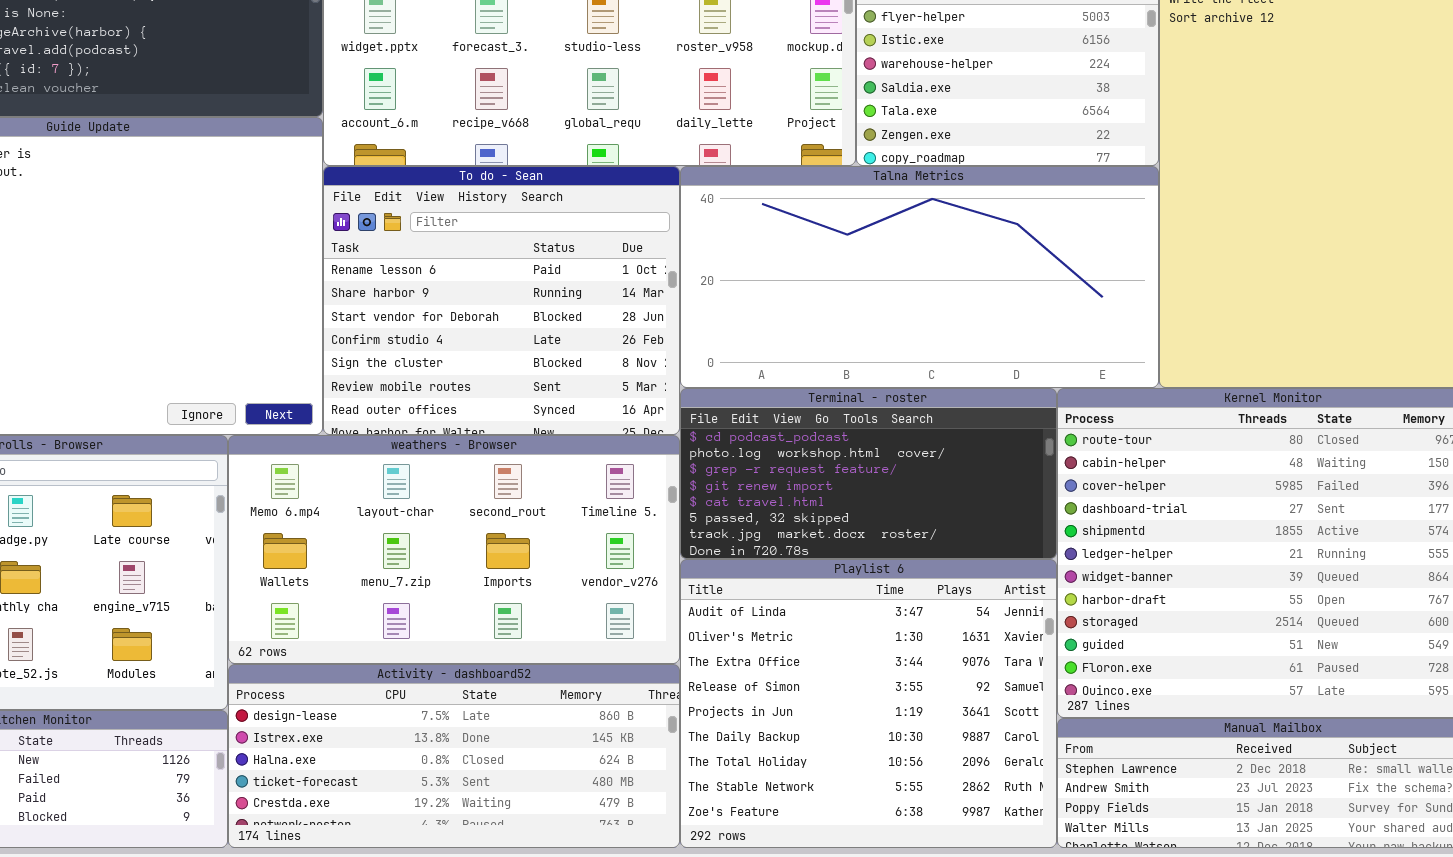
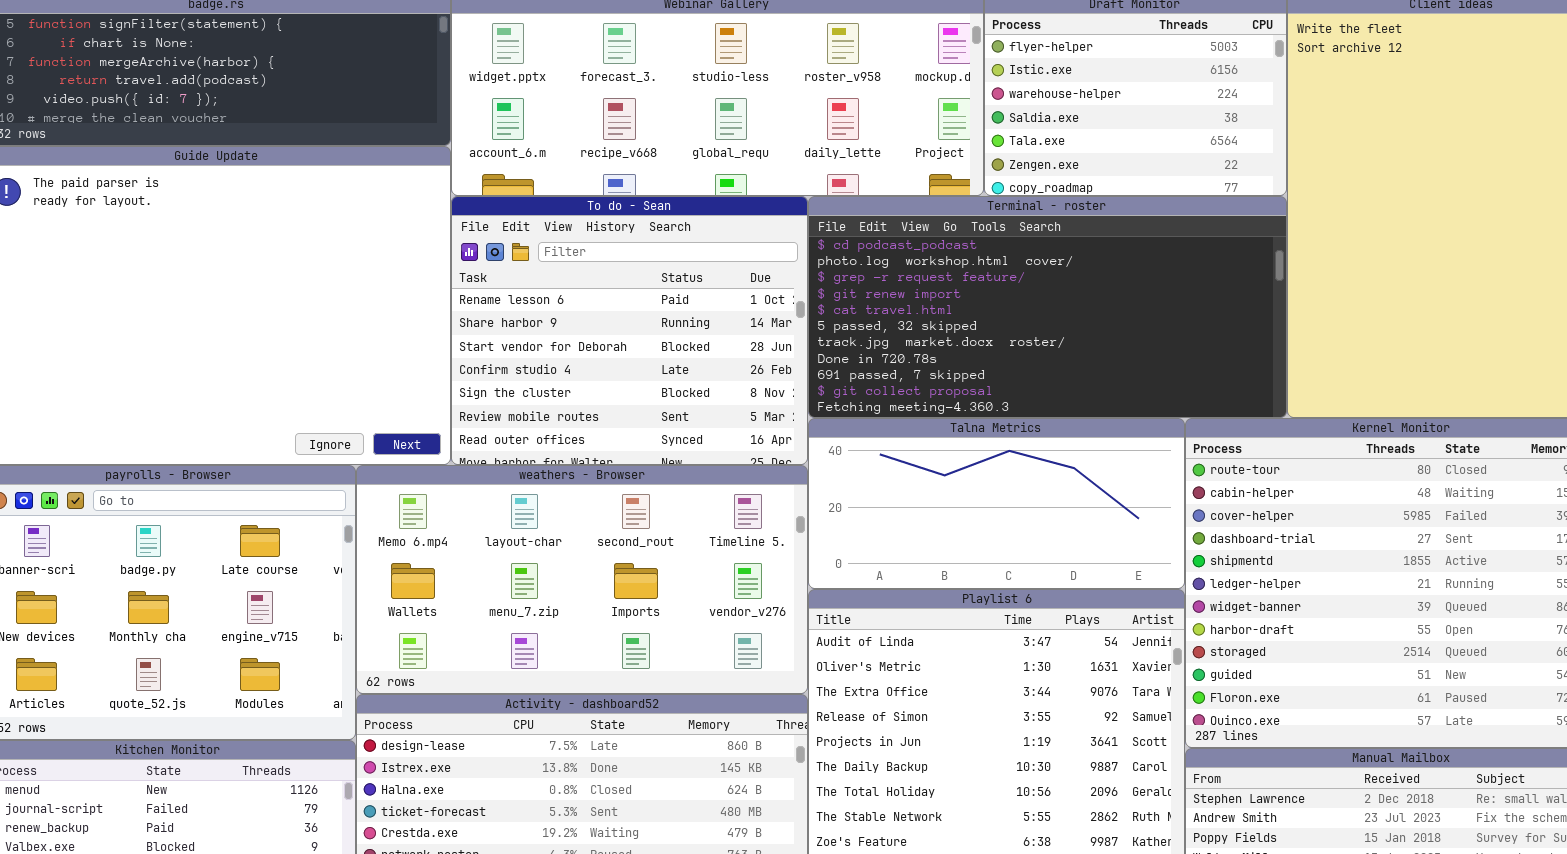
Talna Metrics: [680,166,1159,388] -> [808,418,1185,589], moved, resized
Terminal - roster: [680,388,1057,559] -> [808,196,1287,418], moved, resized

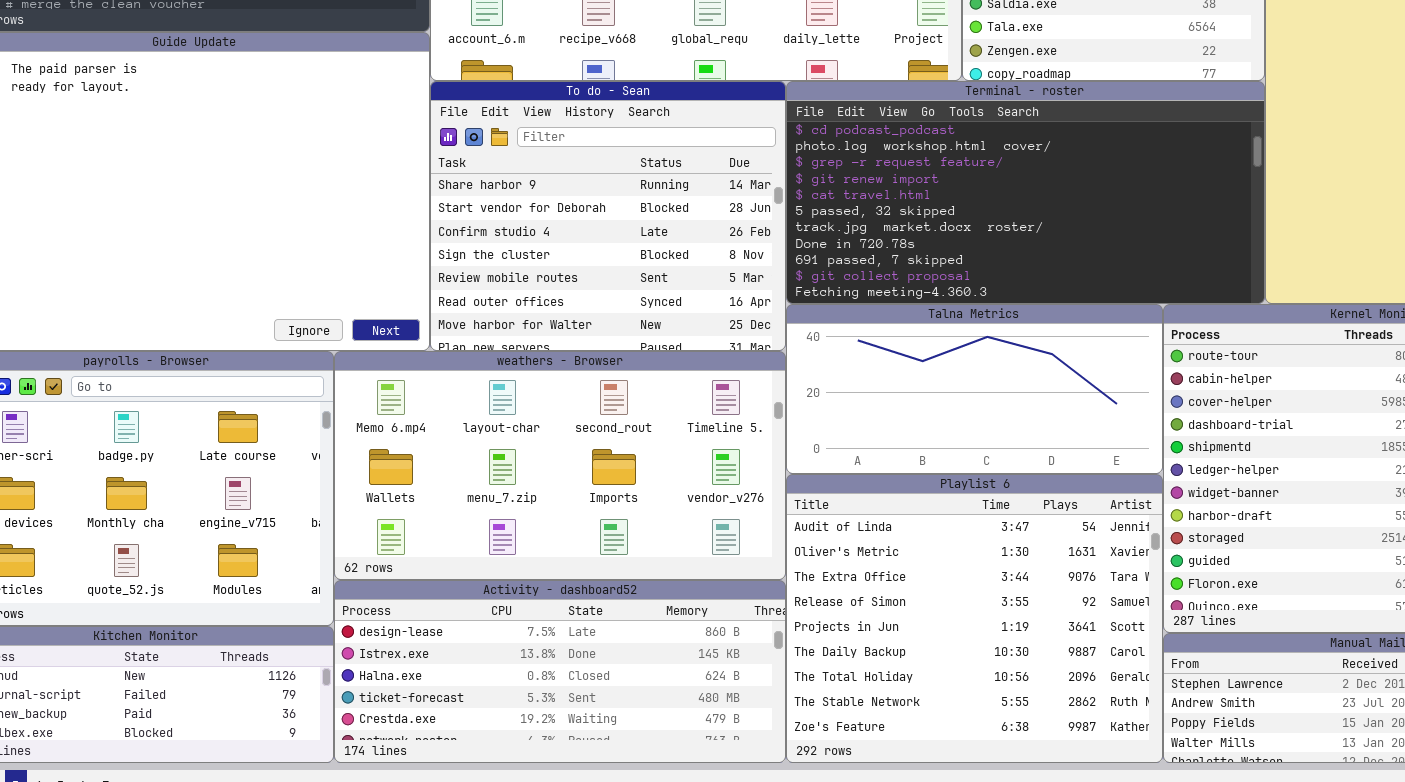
To do - Sean: [451,196,808,465] -> [430,81,786,351], scrolled down 1 row

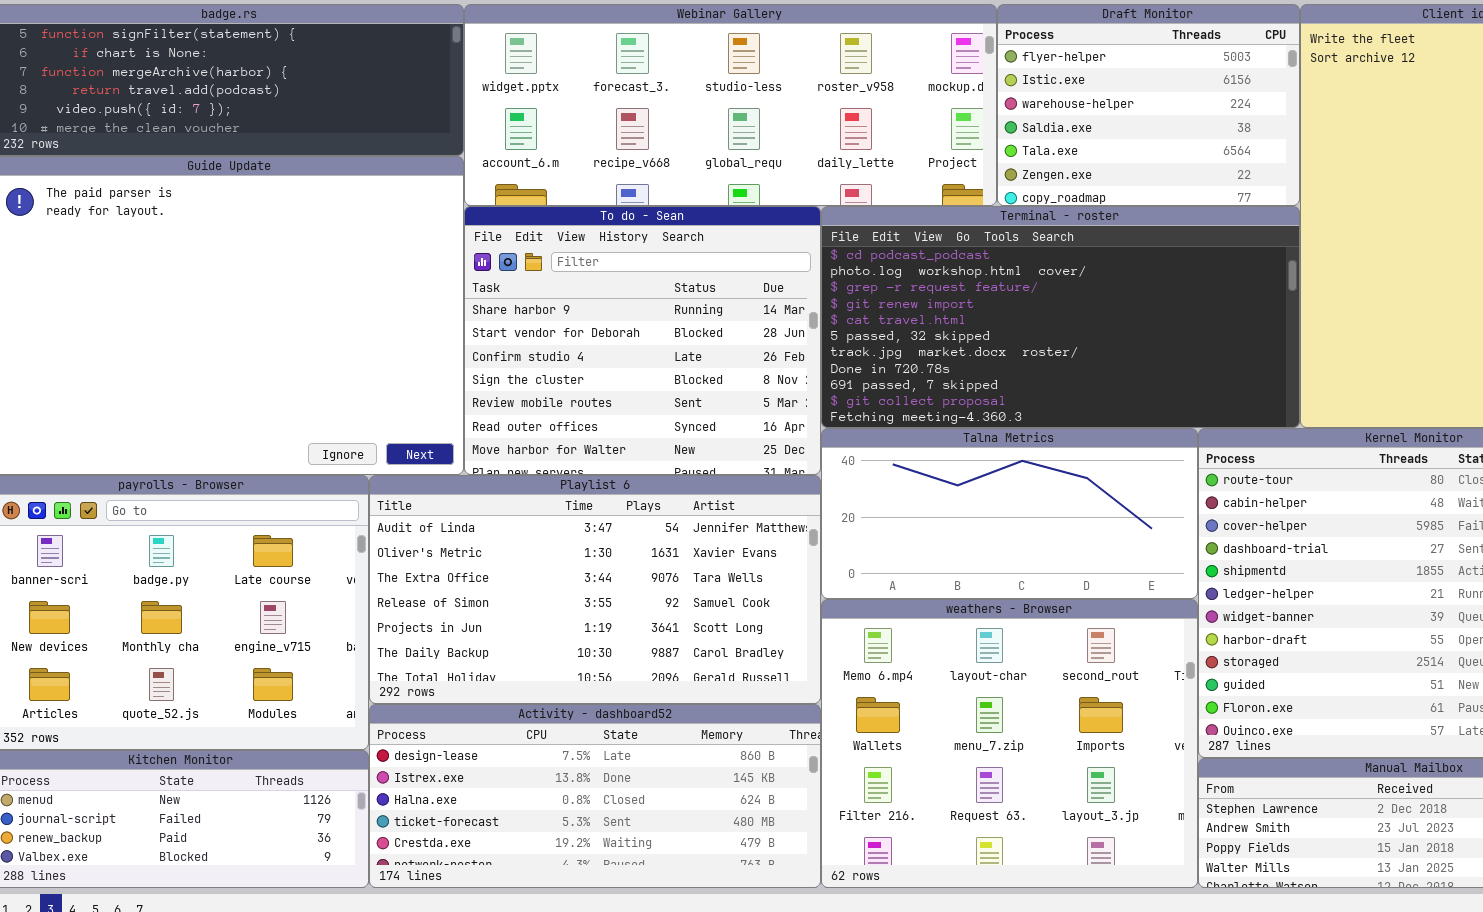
weathers - Browser: [334,351,786,580] -> [821,599,1198,888], moved, resized
Playlist 6: [786,474,1163,763] -> [369,475,821,704], moved, resized

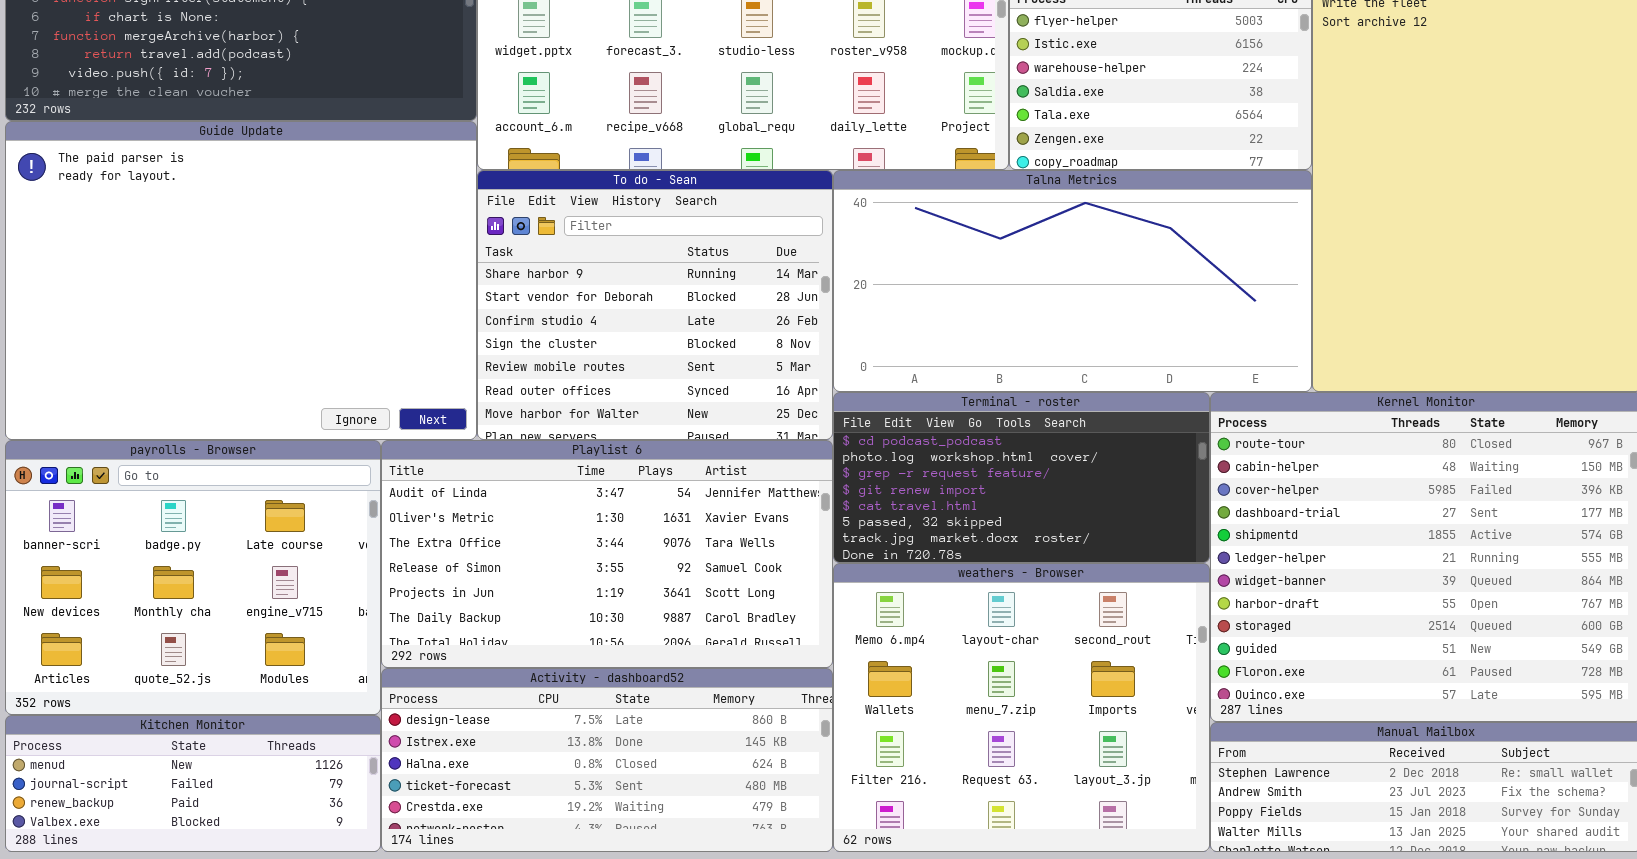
Terminal - roster: [821,206,1300,428] -> [833,392,1210,563], moved, resized
Talna Metrics: [821,428,1198,599] -> [833,170,1312,392], moved, resized

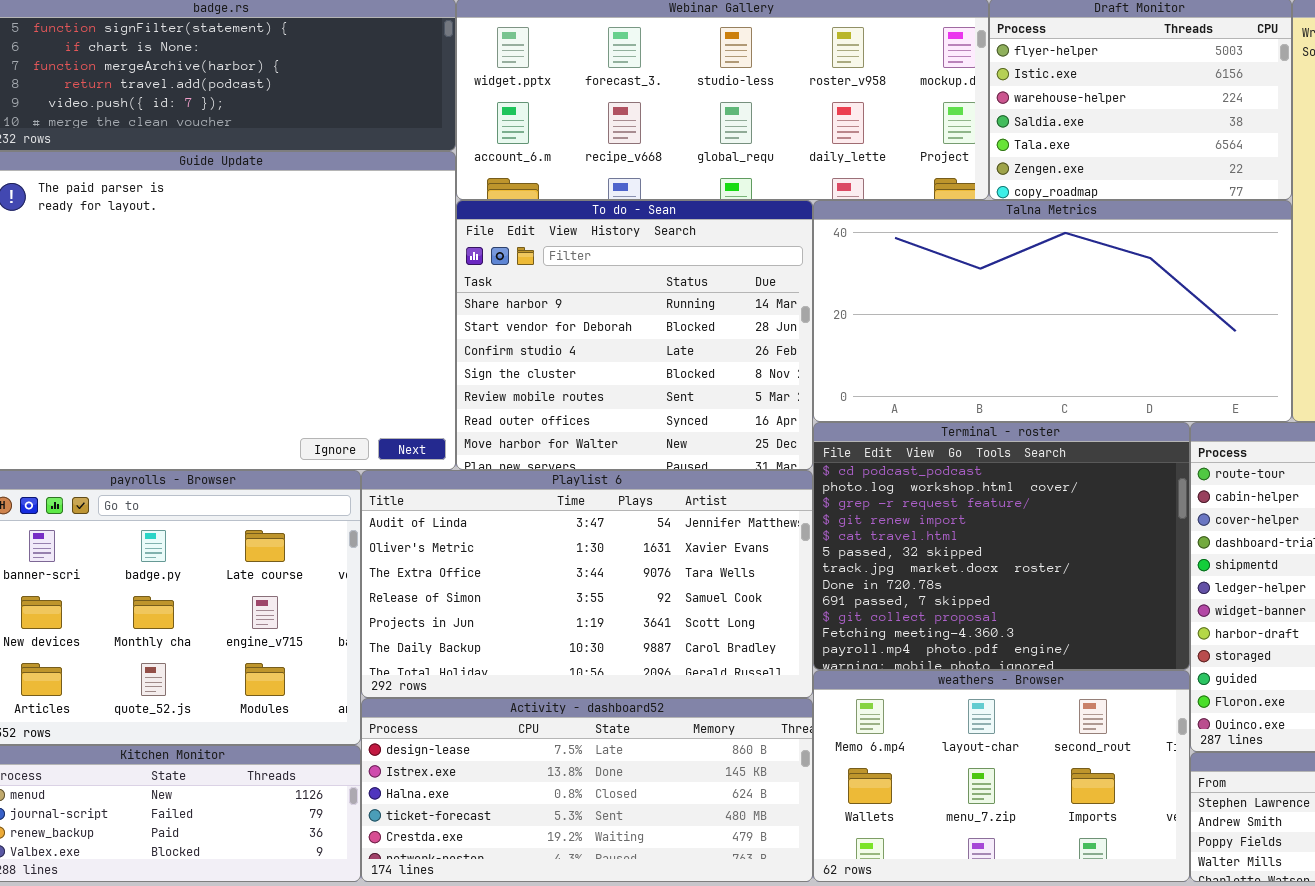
Terminal - roster: [833,392,1210,563] -> [813,422,1190,670], resized
weathers - Browser: [833,563,1210,852] -> [813,670,1190,882], resized

